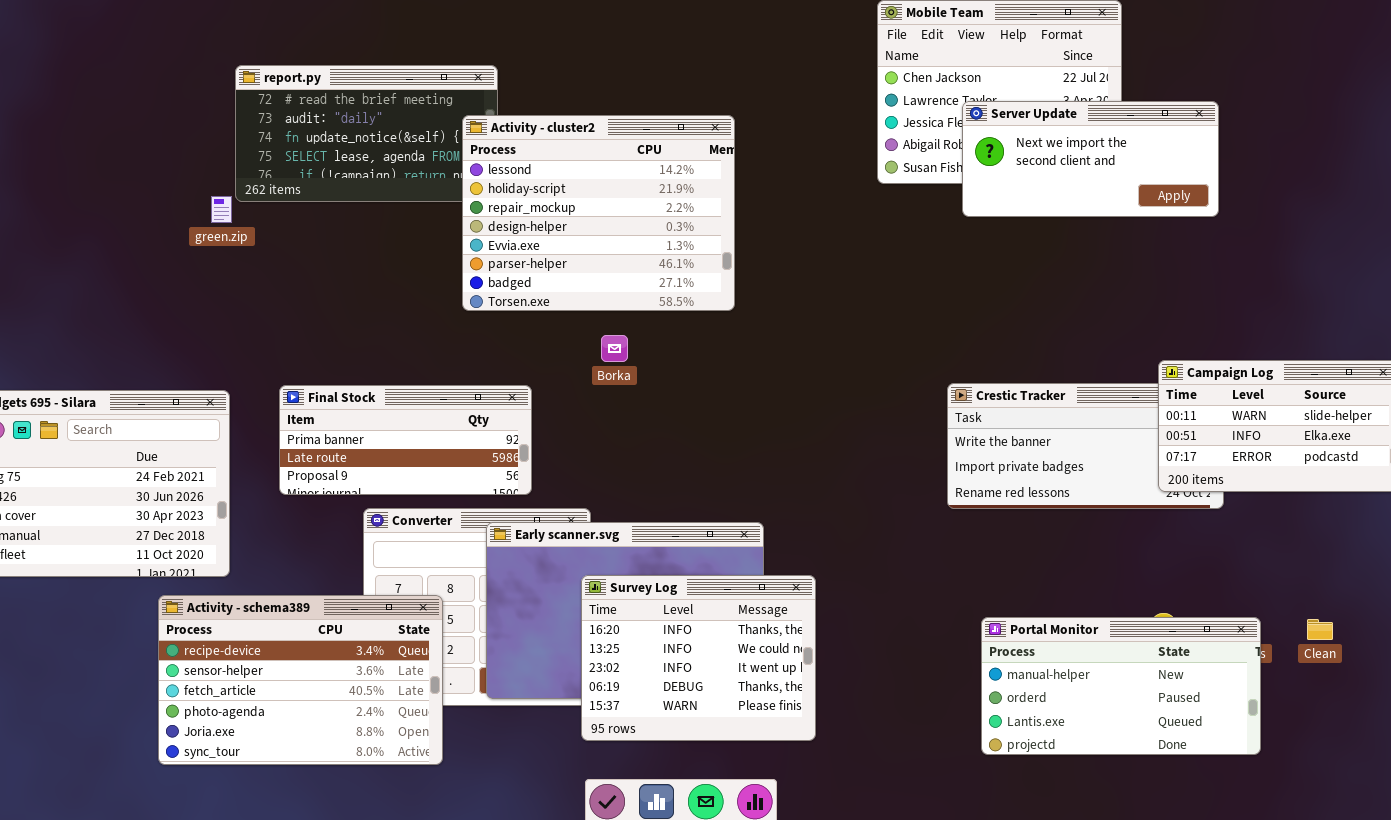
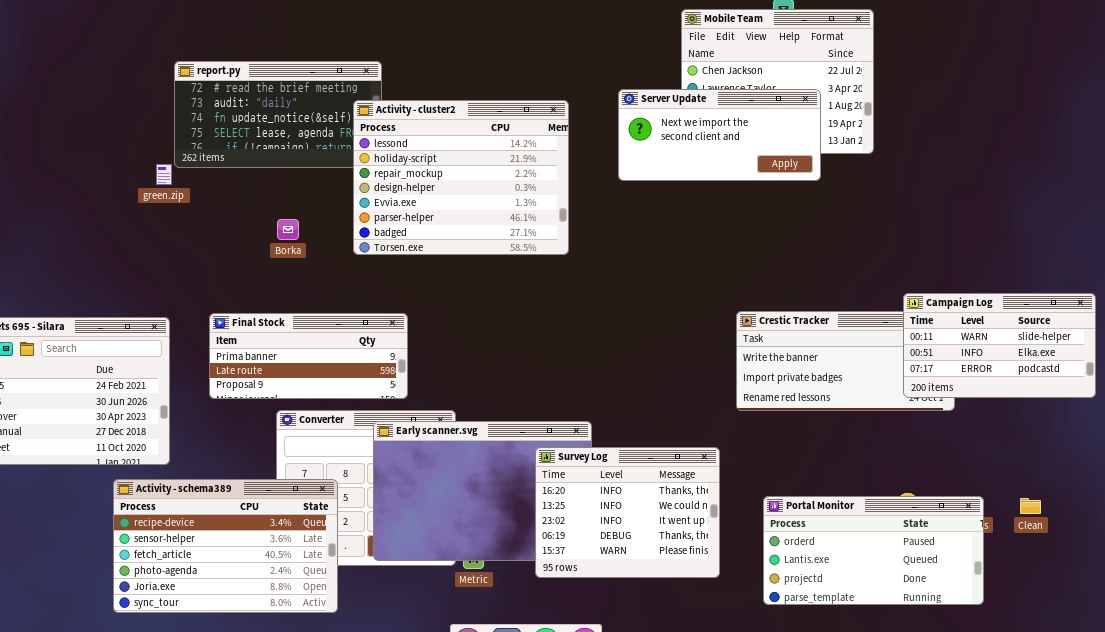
Server Update: [962,101,1219,217] -> [618,89,821,181], moved
Borka: [601,335,628,362] -> [277,219,299,240], moved
Survey Log: [581,575,816,741] -> [535,447,720,578], moved
Portal Monitor: [981,617,1261,755] -> [763,496,984,605], scrolled down 1 row

